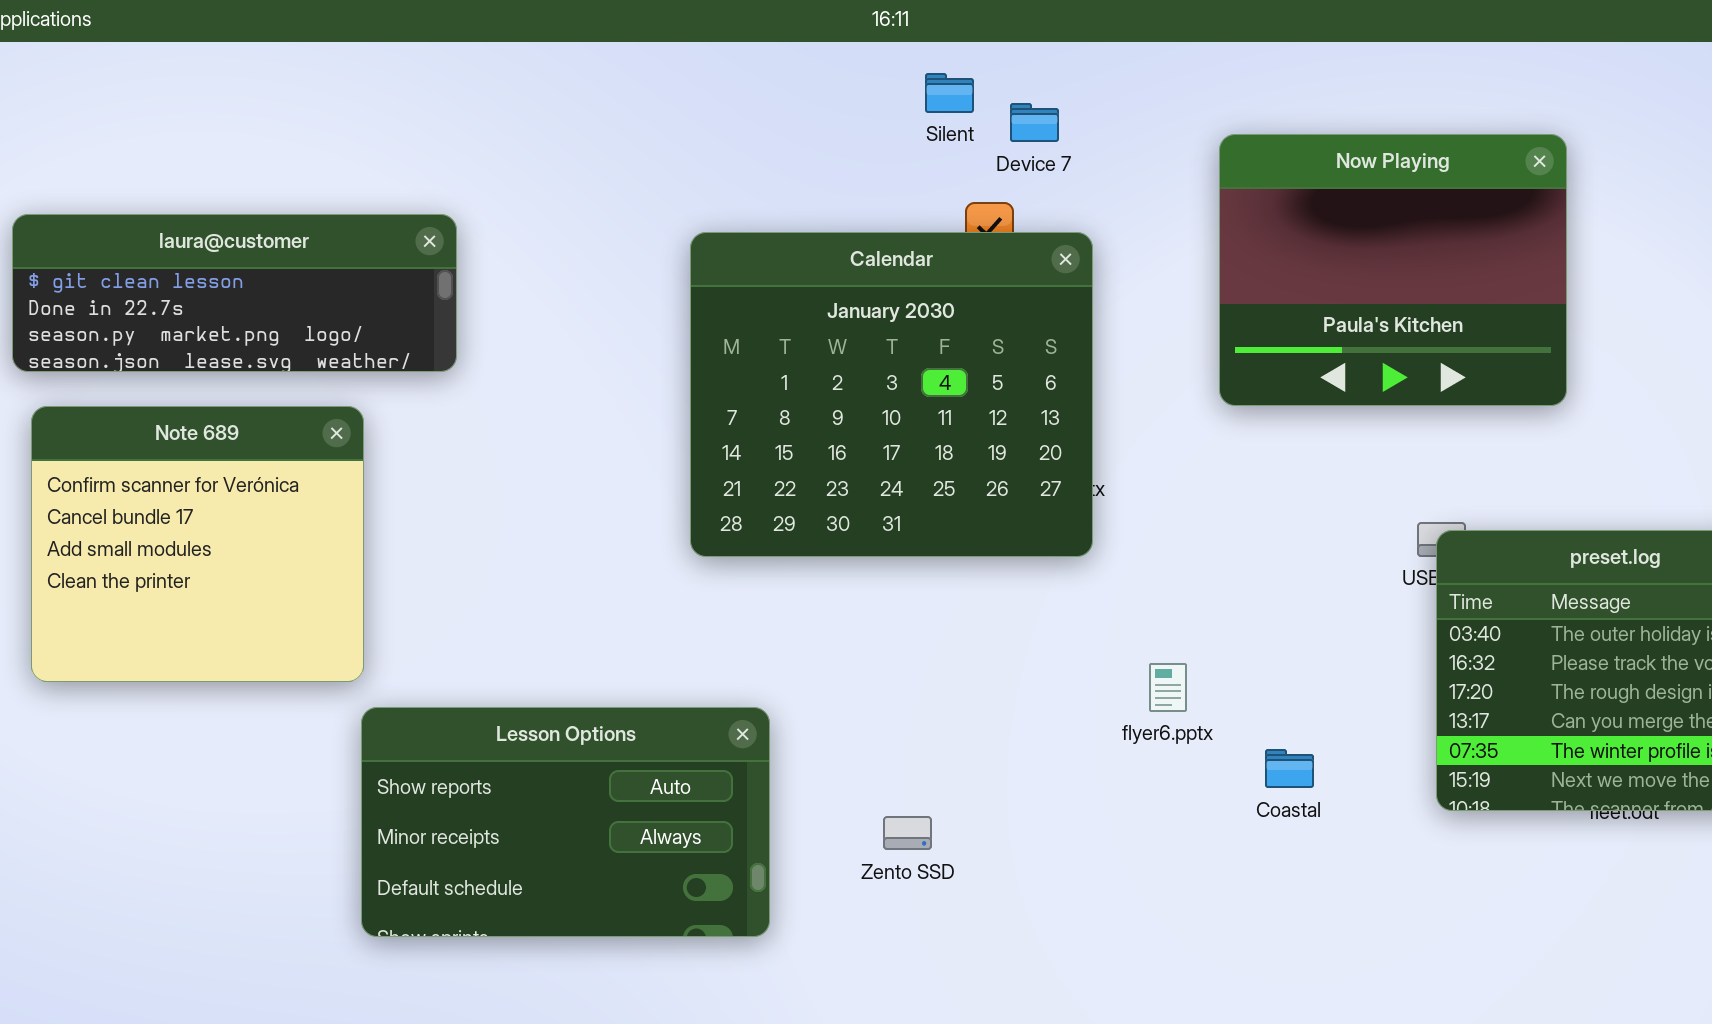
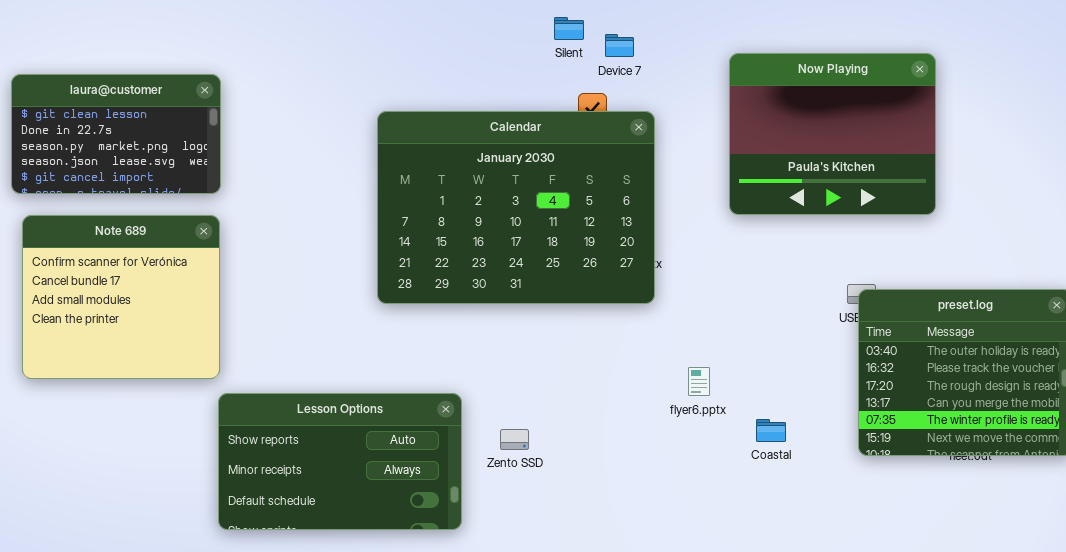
laura@customer: [12,214,457,372] -> [11,74,221,194], resized
Calendar: [690,232,1093,557] -> [377,111,655,304], resized
Zento SSD: [883,816,932,850] -> [500,429,529,450], moved

